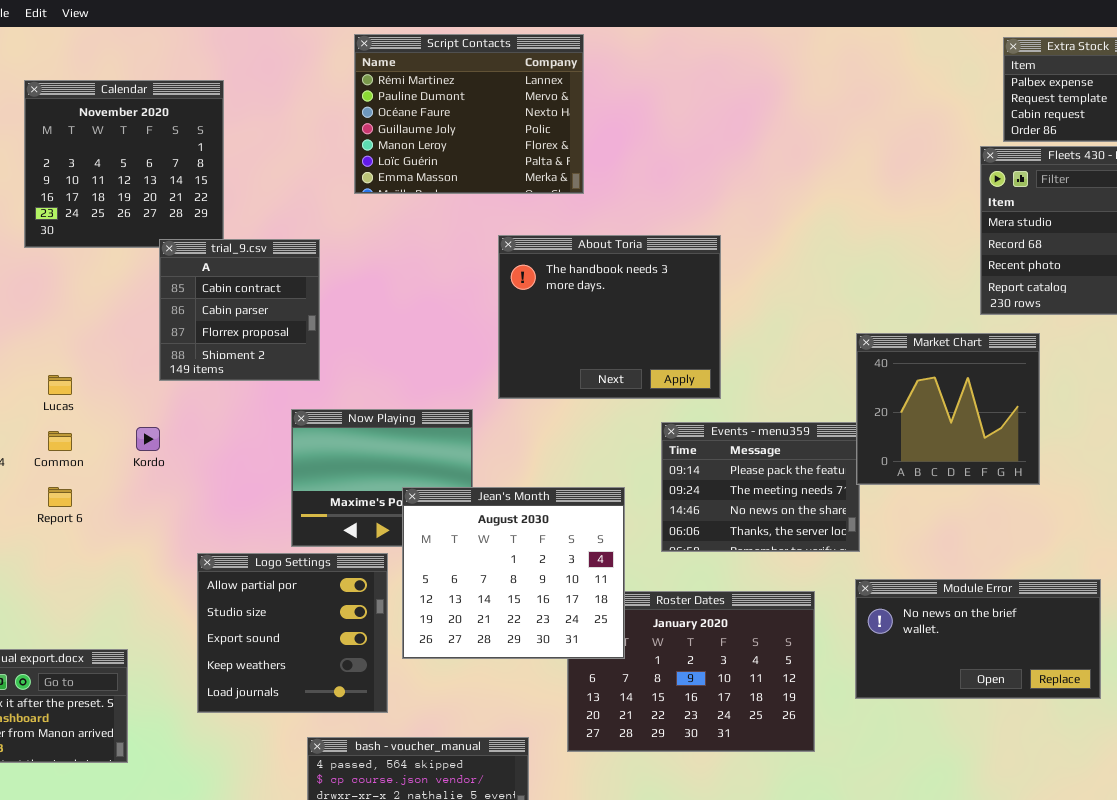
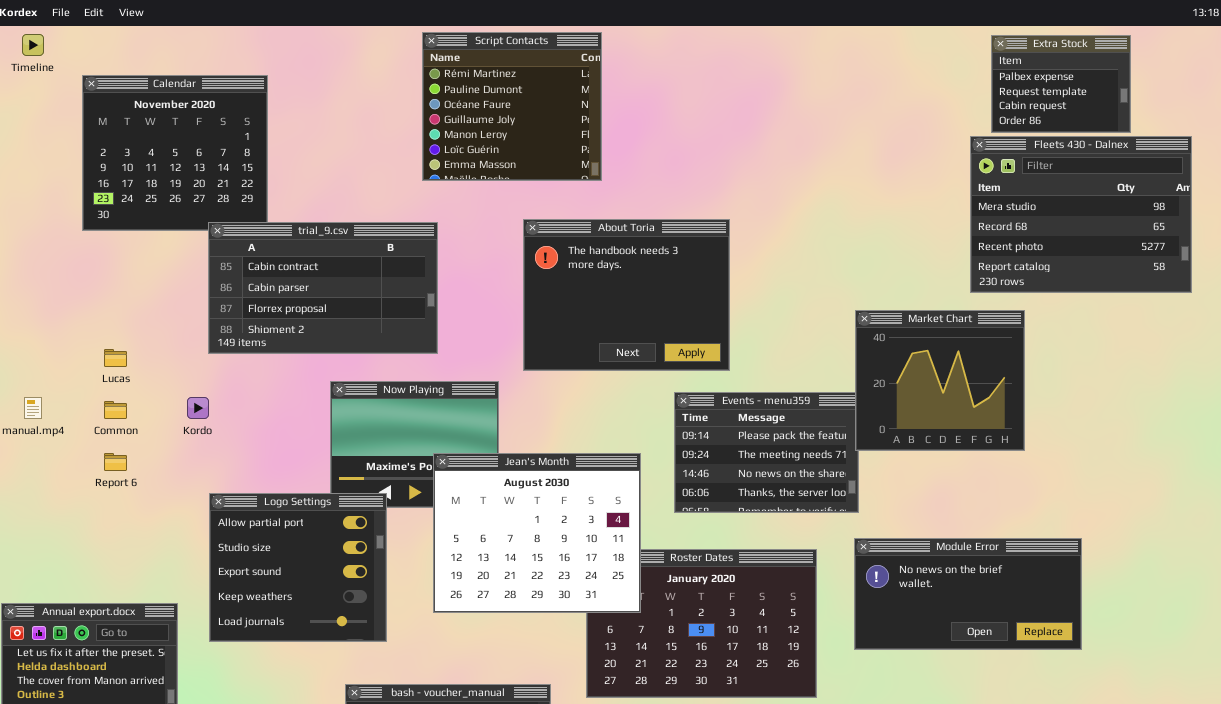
Script Contacts: [354,34,584,194] -> [422,32,602,181], resized
trial_9.csv: [159,239,320,381] -> [208,222,438,354], resized
Logo Settings: [197,553,388,713] -> [209,493,387,642], moved

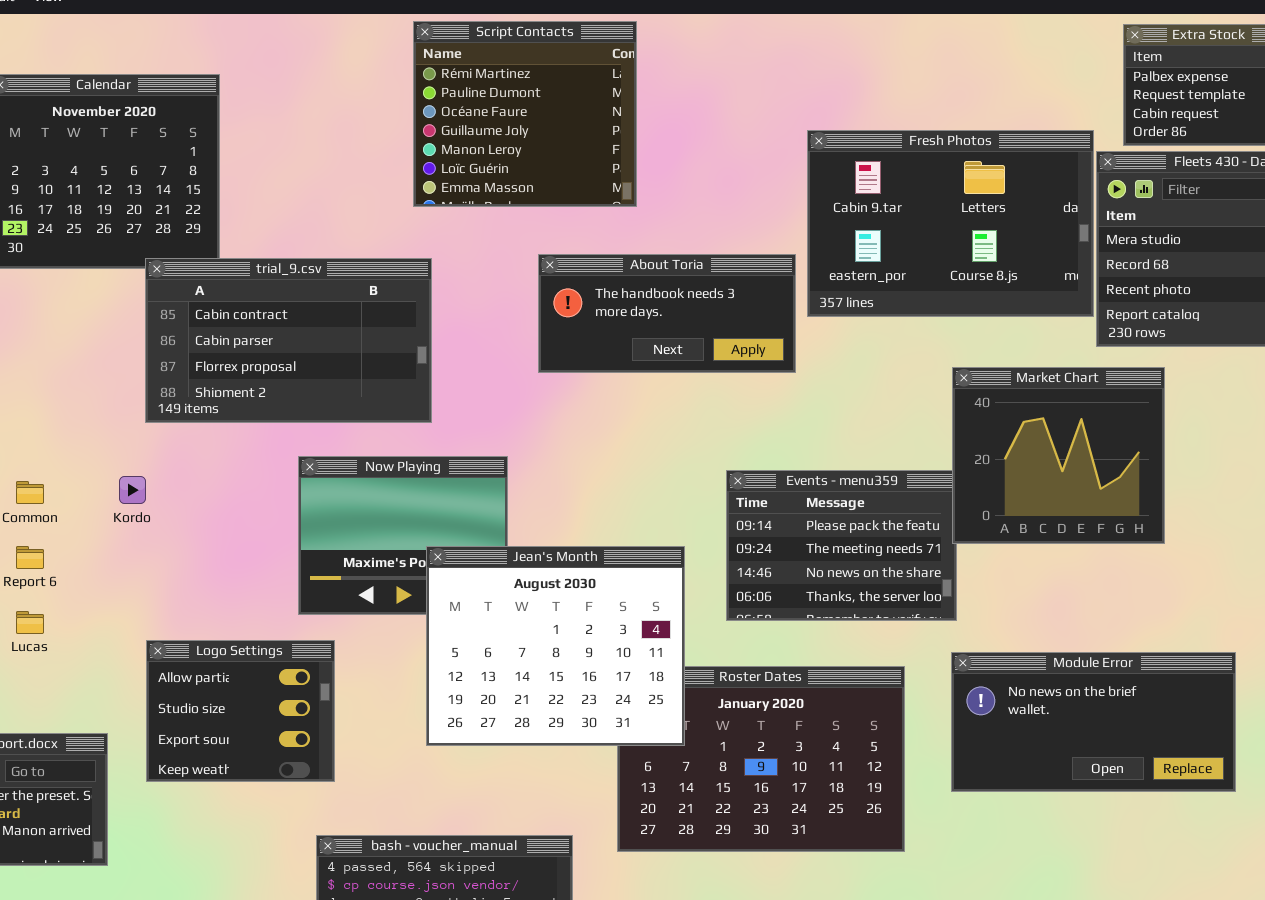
Fresh Photos: none -> [807,130,1094,317], opened
About Toria: [523,219,730,371] -> [538,254,796,373], resized
Lucas: [104,349,127,367] -> [16,611,44,634], moved
Logo Settings: [209,493,387,642] -> [146,640,335,782], resized

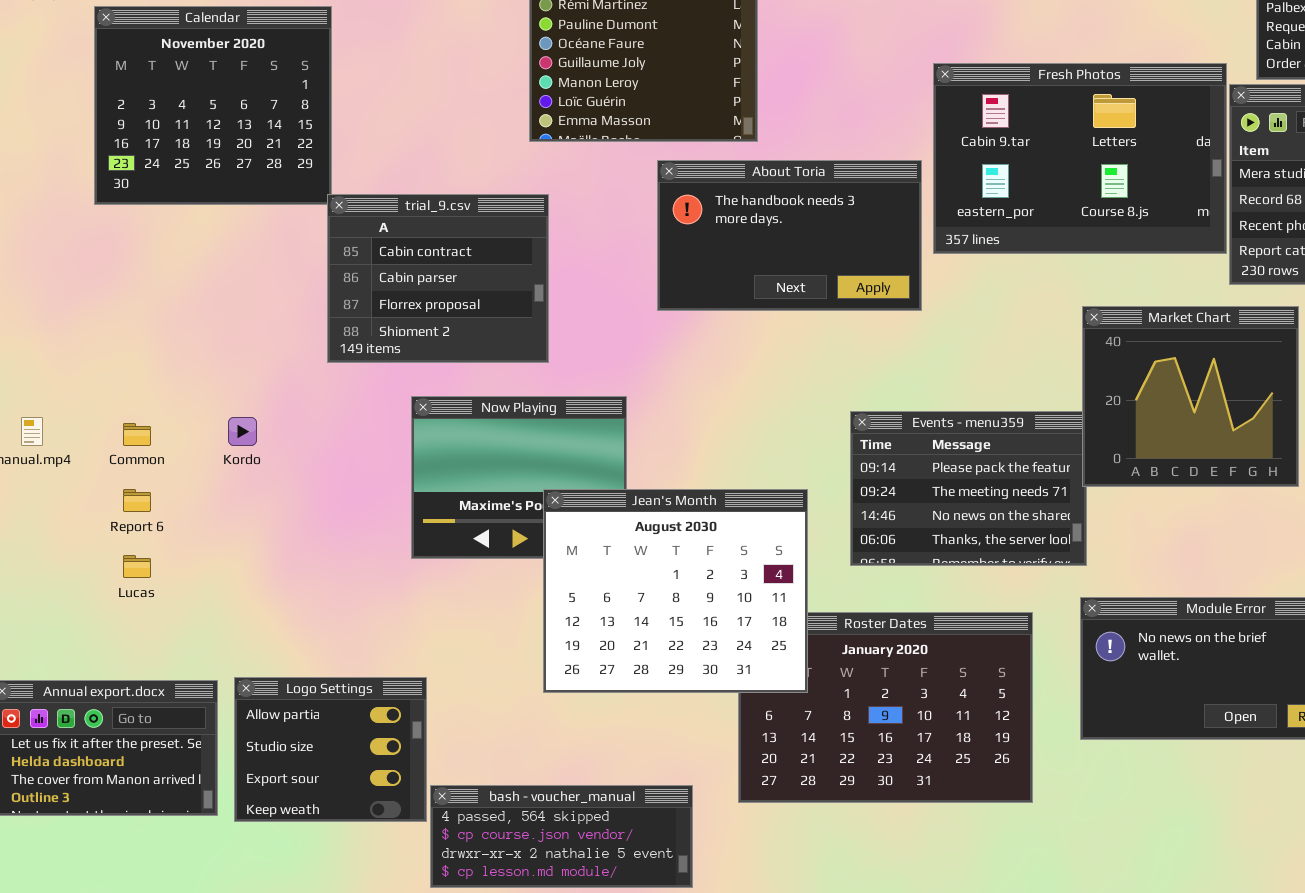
About Toria: [538,254,796,373] -> [657,160,922,311], resized
trial_9.csv: [145,258,432,423] -> [327,194,549,363], resized
Logo Settings: [146,640,335,782] -> [234,677,427,822], moved

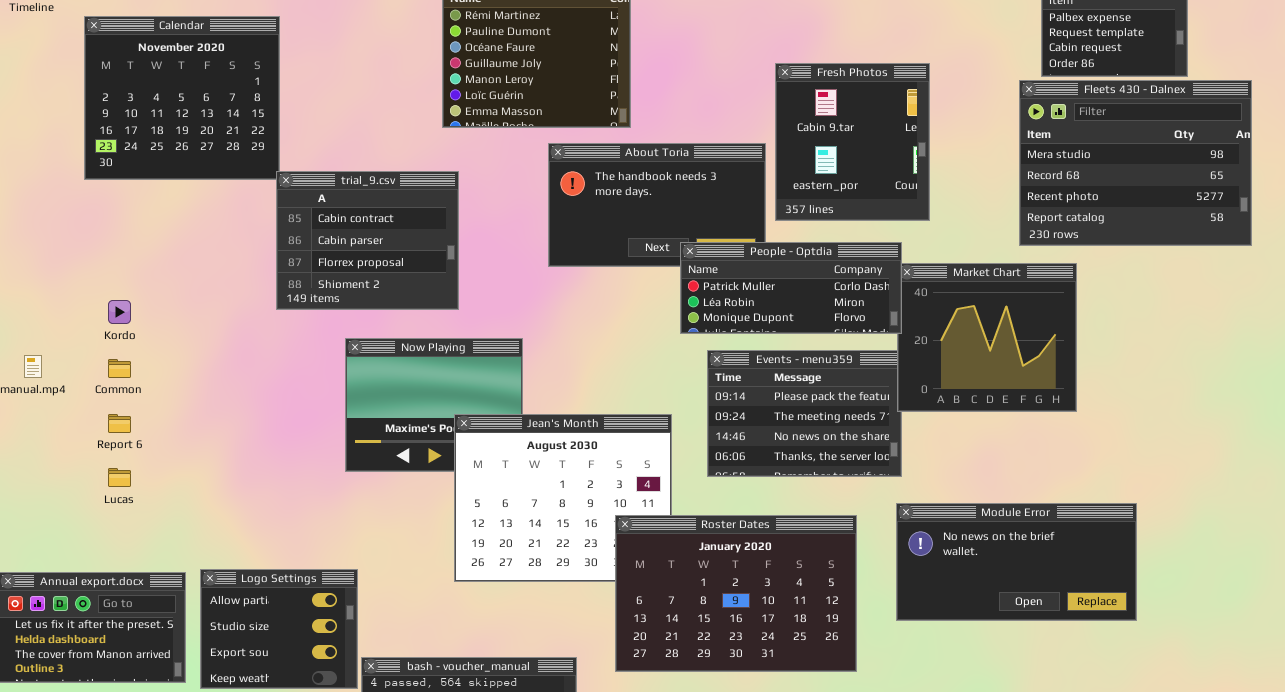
Fresh Photos: [933,63,1227,254] -> [775,63,930,221], resized
People - Optdia: none -> [680,242,902,334], opened
Kordo: [228,417,257,446] -> [108,300,131,324], moved
Roster Dates: [738,612,1033,803] -> [615,515,857,672], raised

